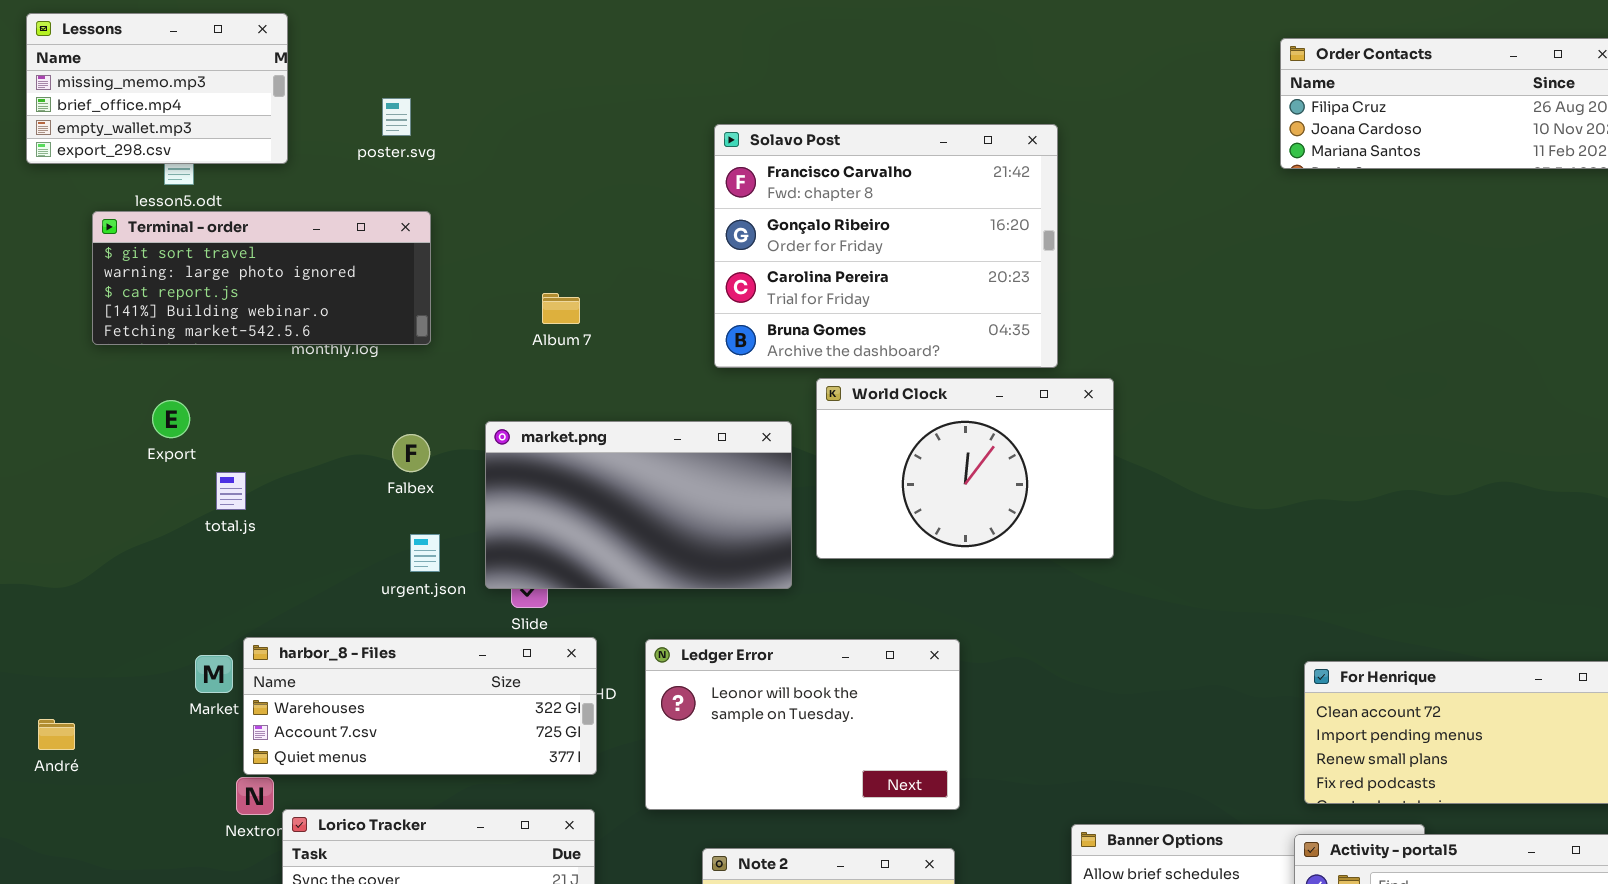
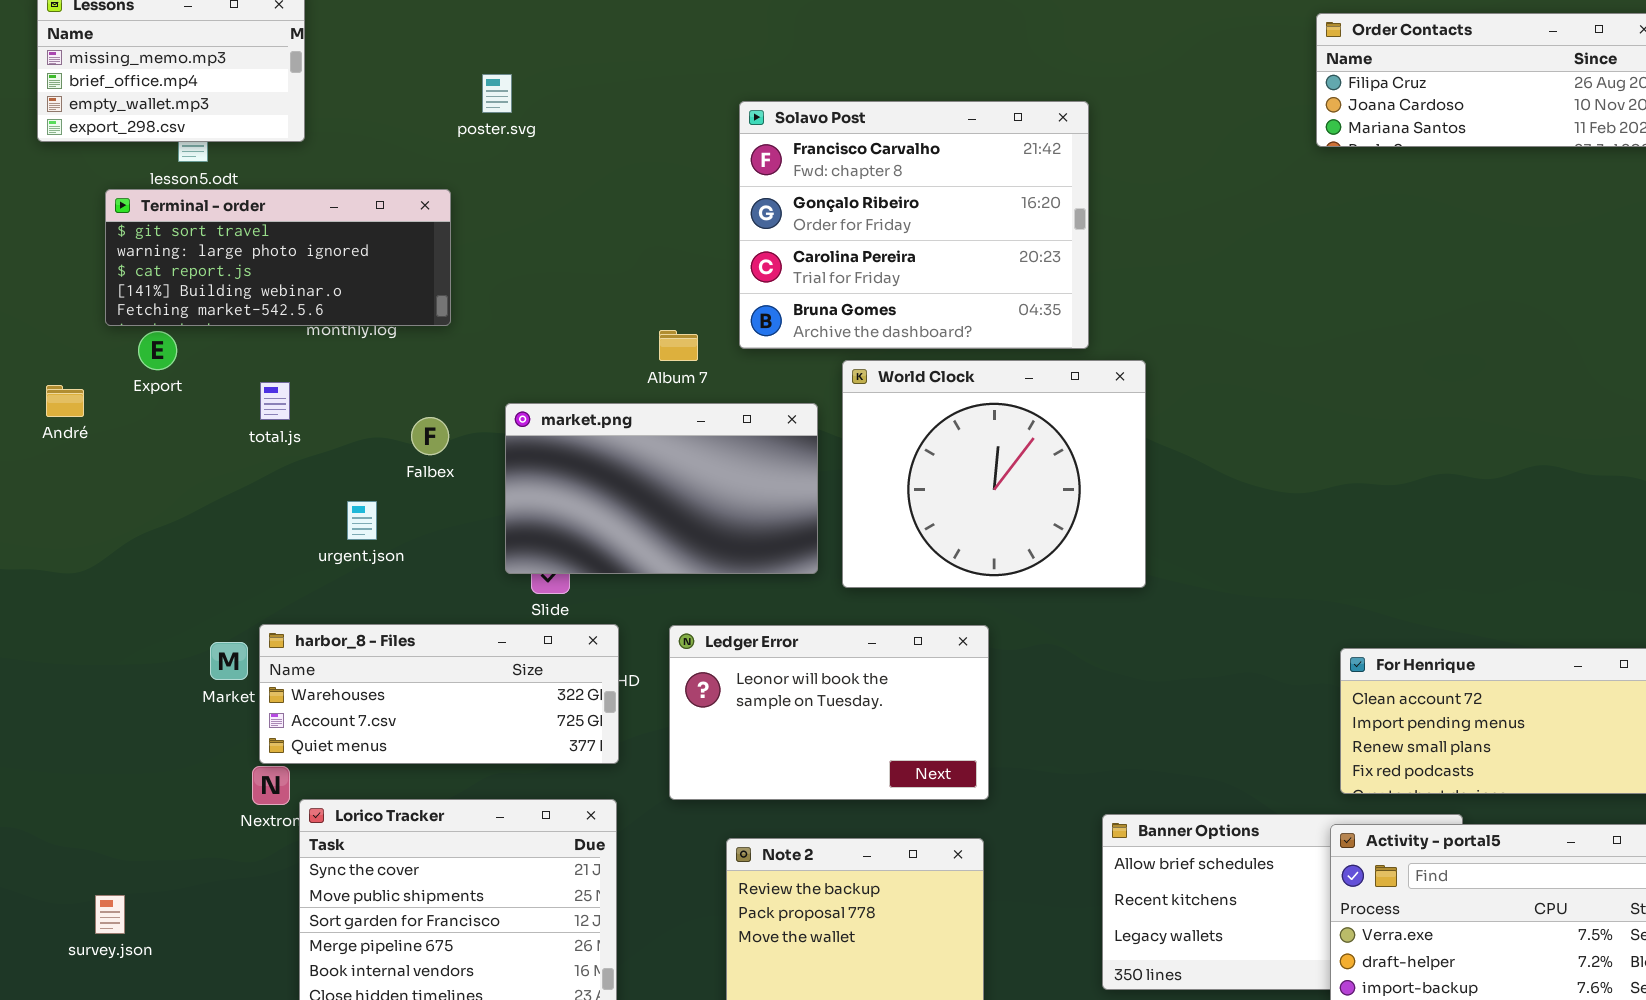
poster.svg: [382,98,411,136] -> [482,74,512,113], moved
Album 7: [542,293,580,324] -> [659,330,698,361], moved
World Clock: [816,378,1114,559] -> [842,360,1146,588], resized
Export: [152,400,190,438] -> [138,331,177,370], moved
total.js: [216,472,246,510] -> [260,382,290,420], moved
urgent.json: [410,534,440,572] -> [347,501,377,540], moved
André: [38,719,75,750] -> [46,385,84,417], moved

